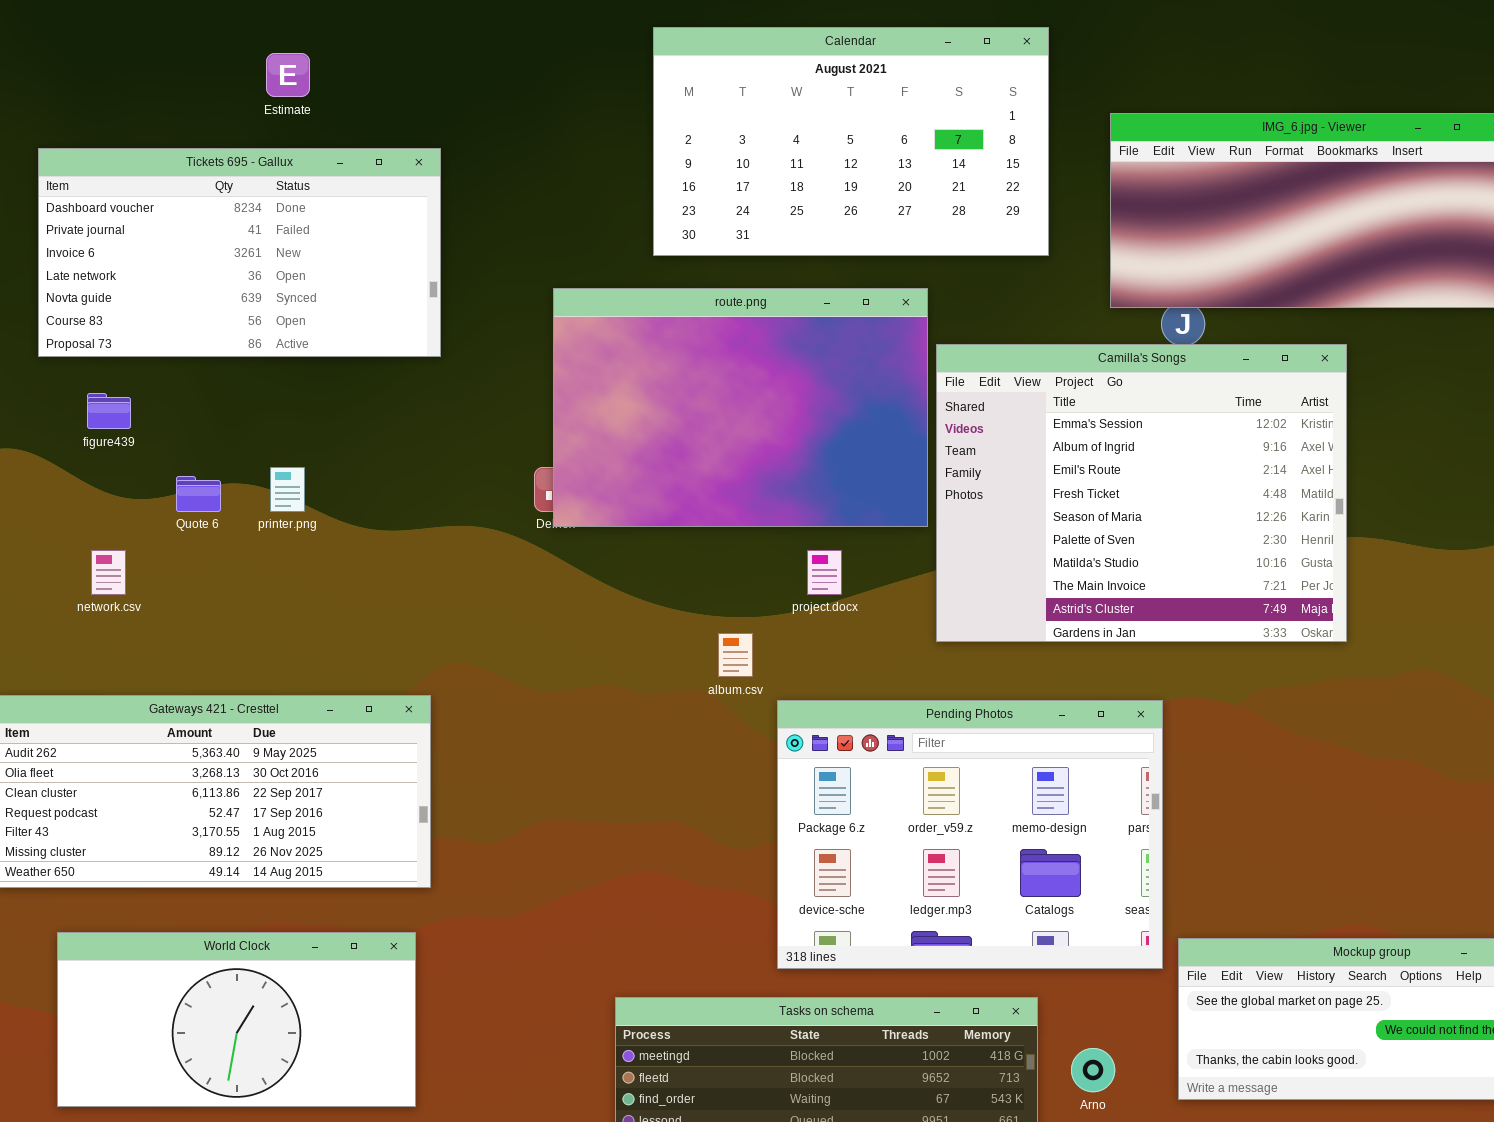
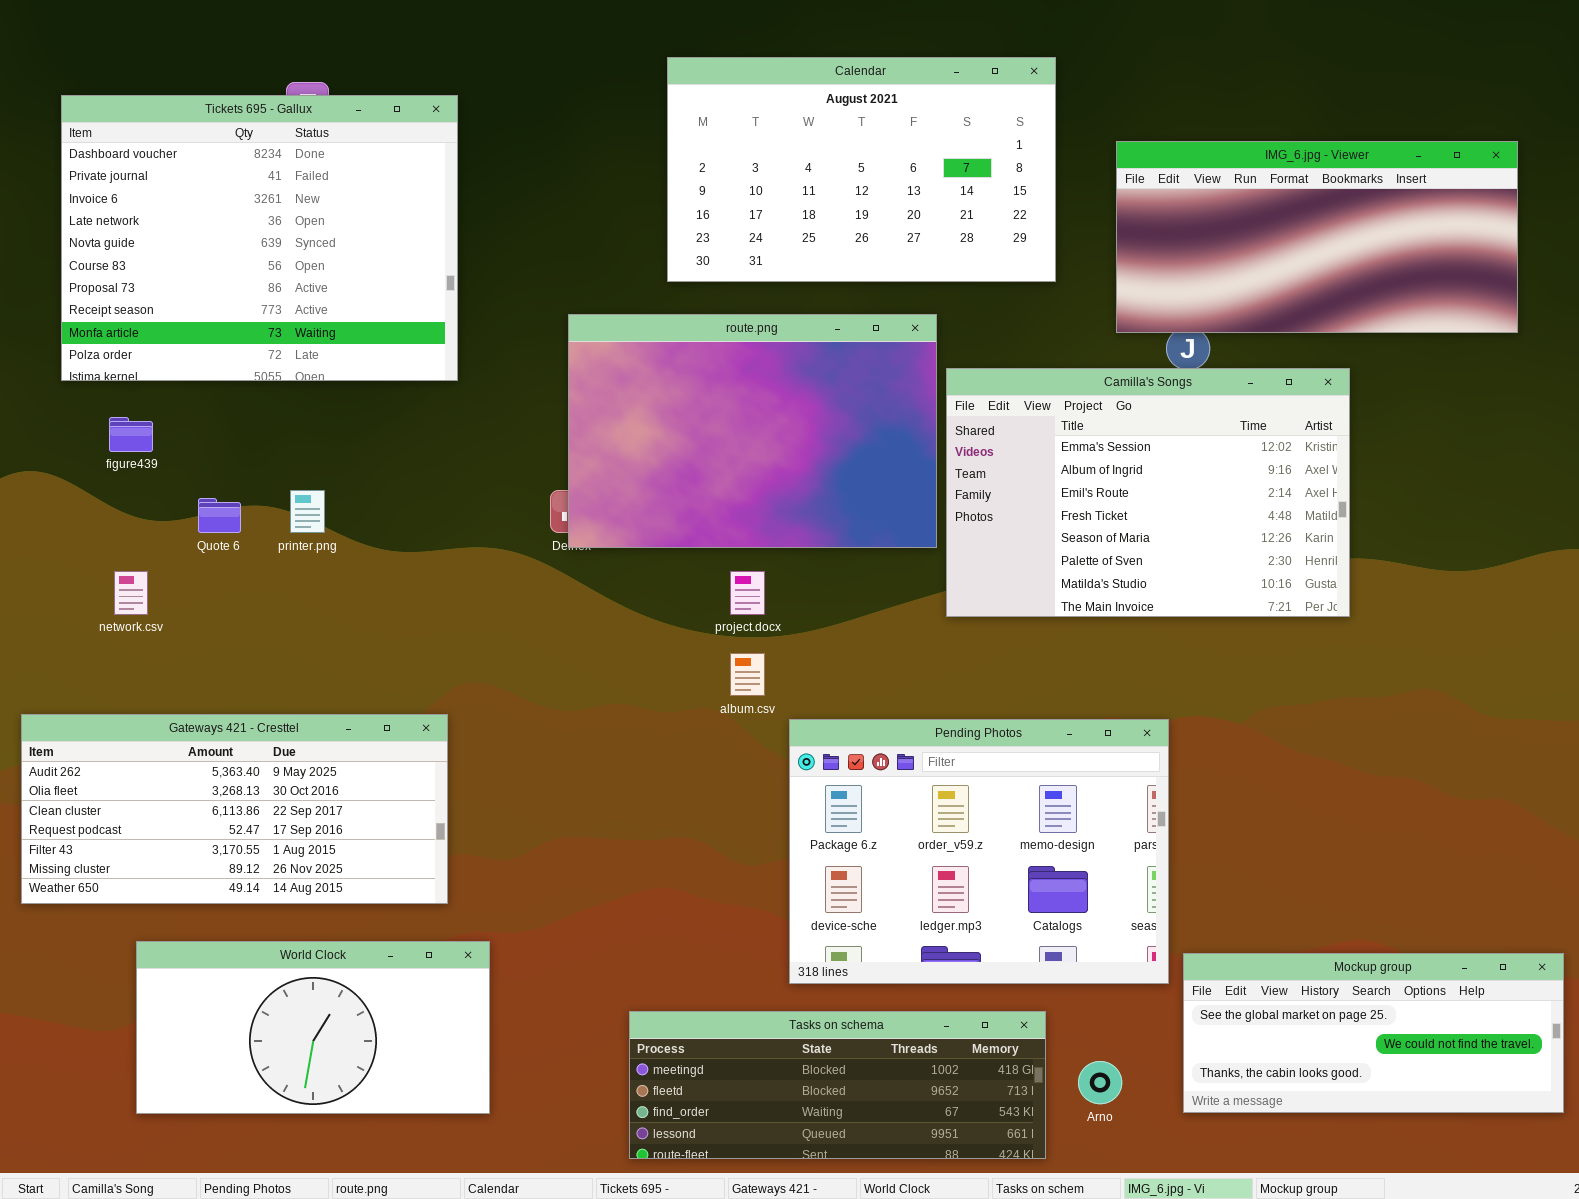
Tickets 695 - Gallux: [38,148,441,357] -> [61,95,458,381], resized
Camilla's Songs: [936,344,1347,642] -> [946,368,1350,617], resized
project.docx: [807,550,842,595] -> [730,571,765,615], moved
World Clock: [57,932,416,1107] -> [136,941,490,1114], moved

